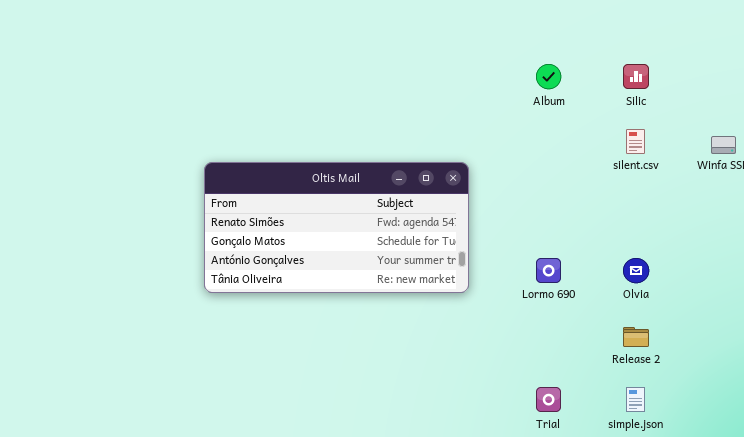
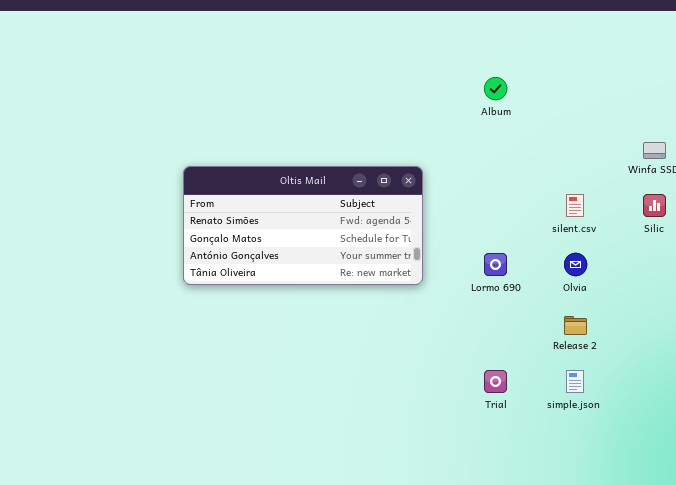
Silic: [623,64,649,89] -> [643,194,666,217], moved
silent.csv: [626,129,645,154] -> [566,194,584,217], moved

